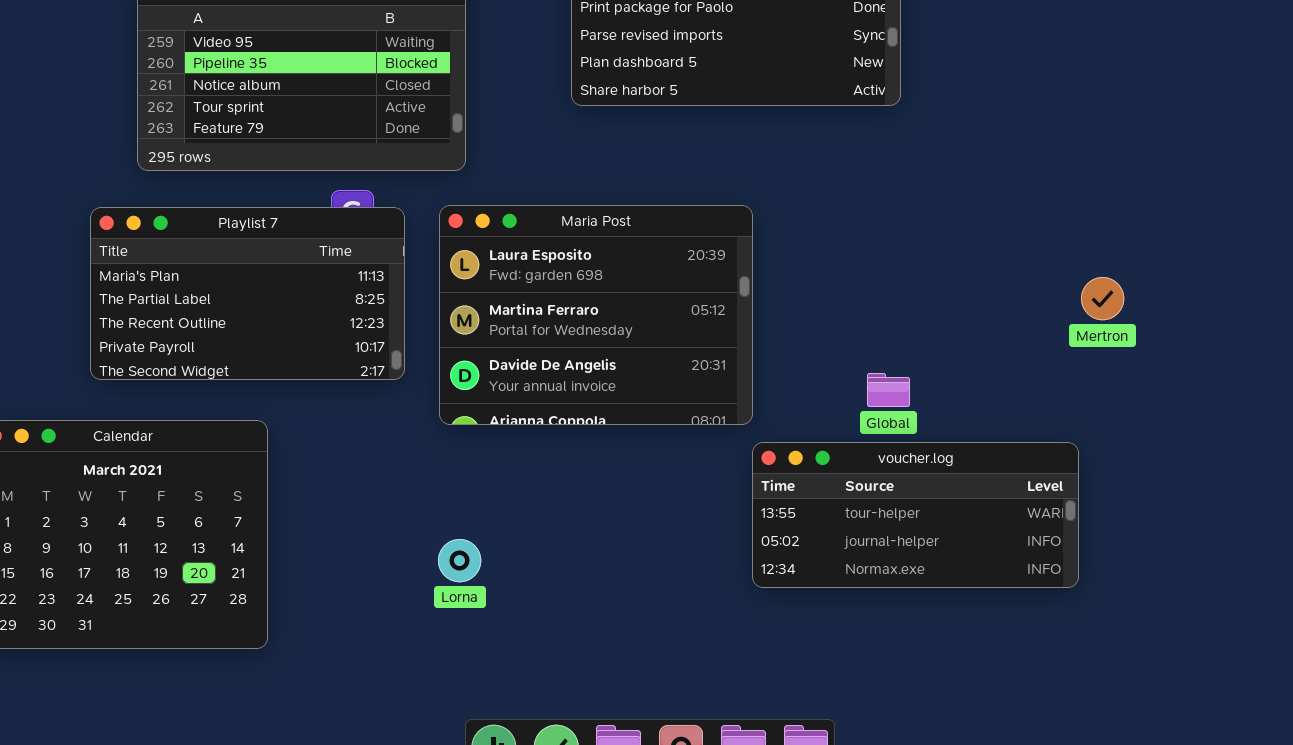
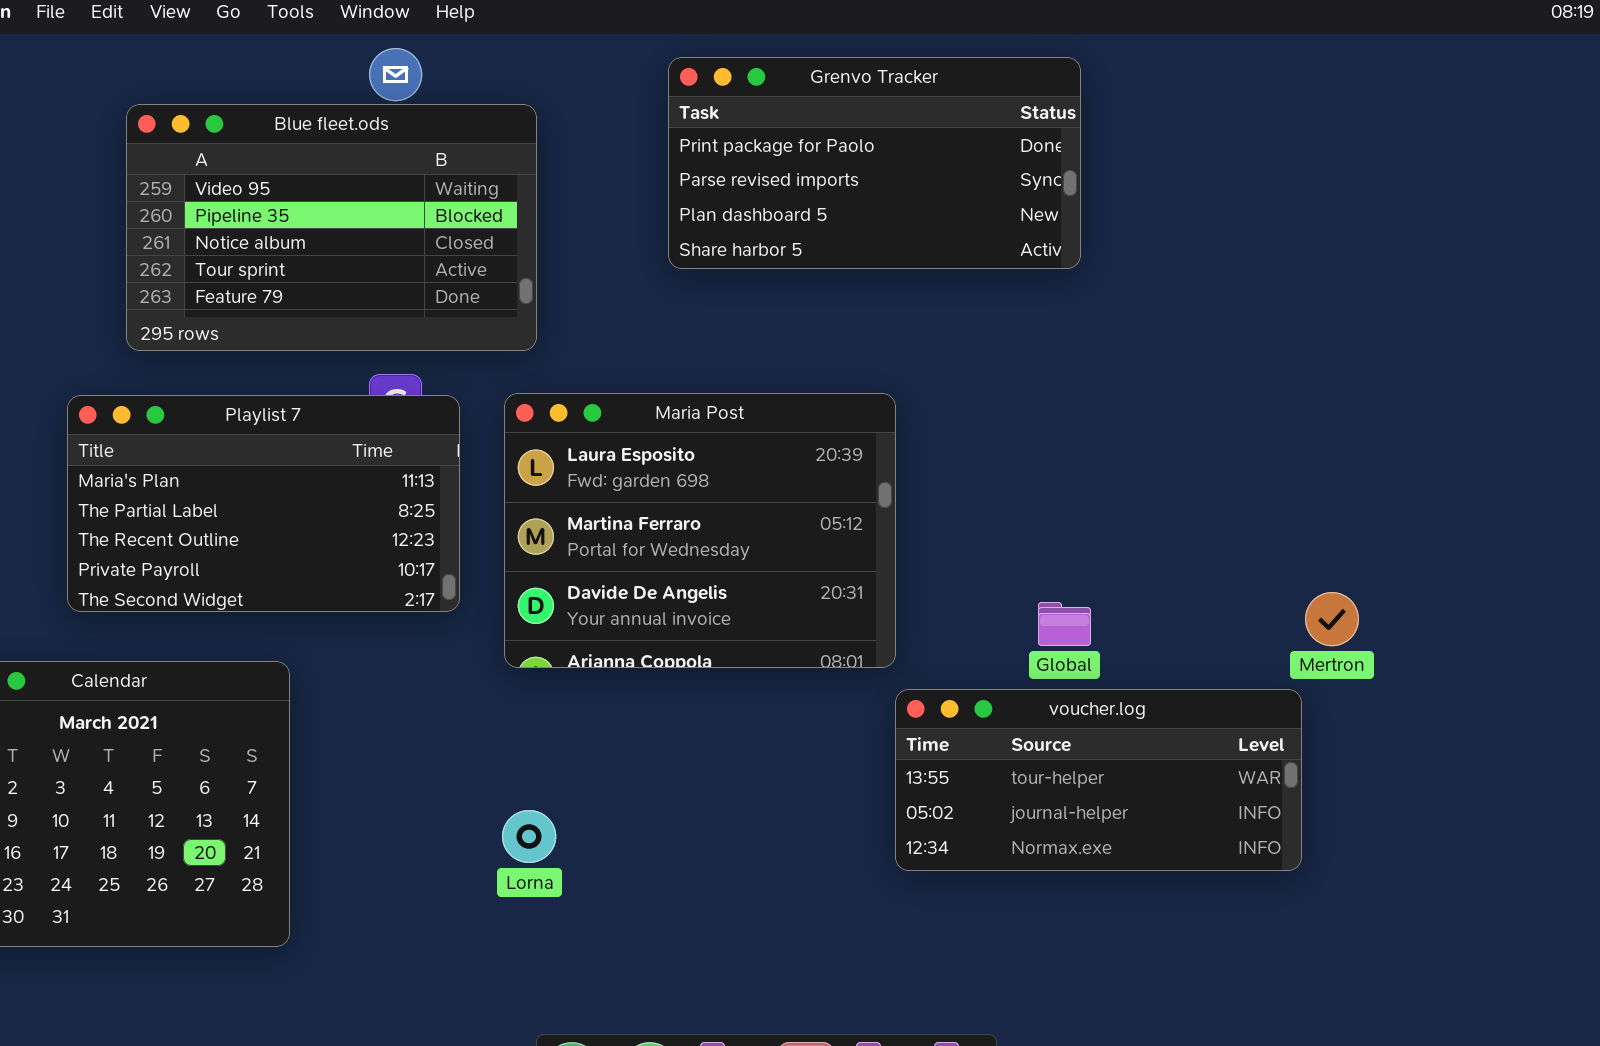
Mertron: [1081,277,1124,320] -> [1305,592,1359,646], moved

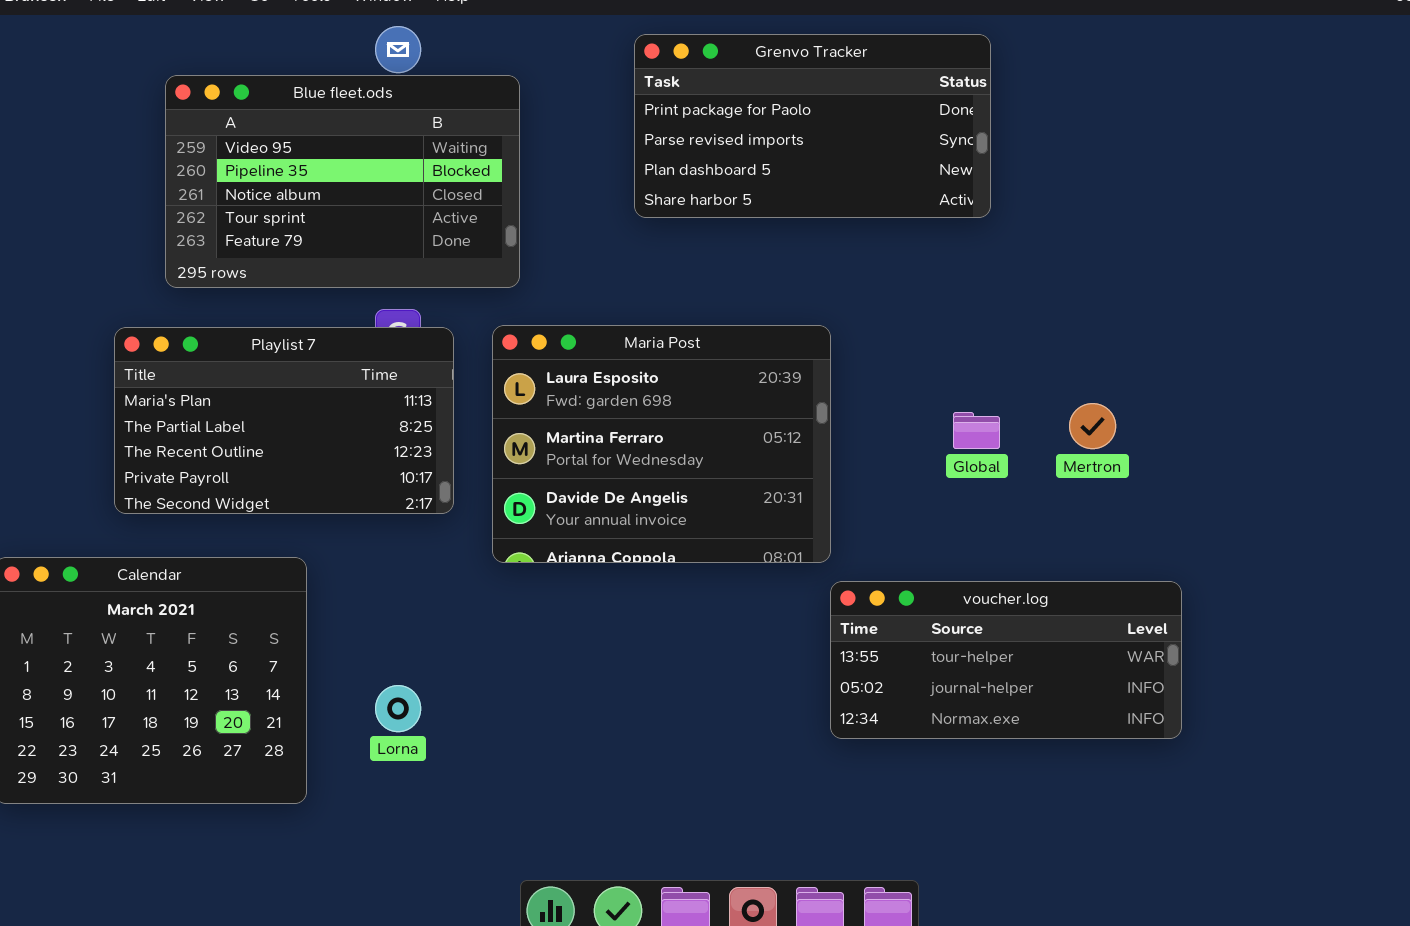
Mertron: [1305,592,1359,646] -> [1069,403,1116,449], moved
Global: [1038,602,1091,646] -> [953,412,1000,449], moved
Lorna: [502,810,556,863] -> [375,685,421,732], moved

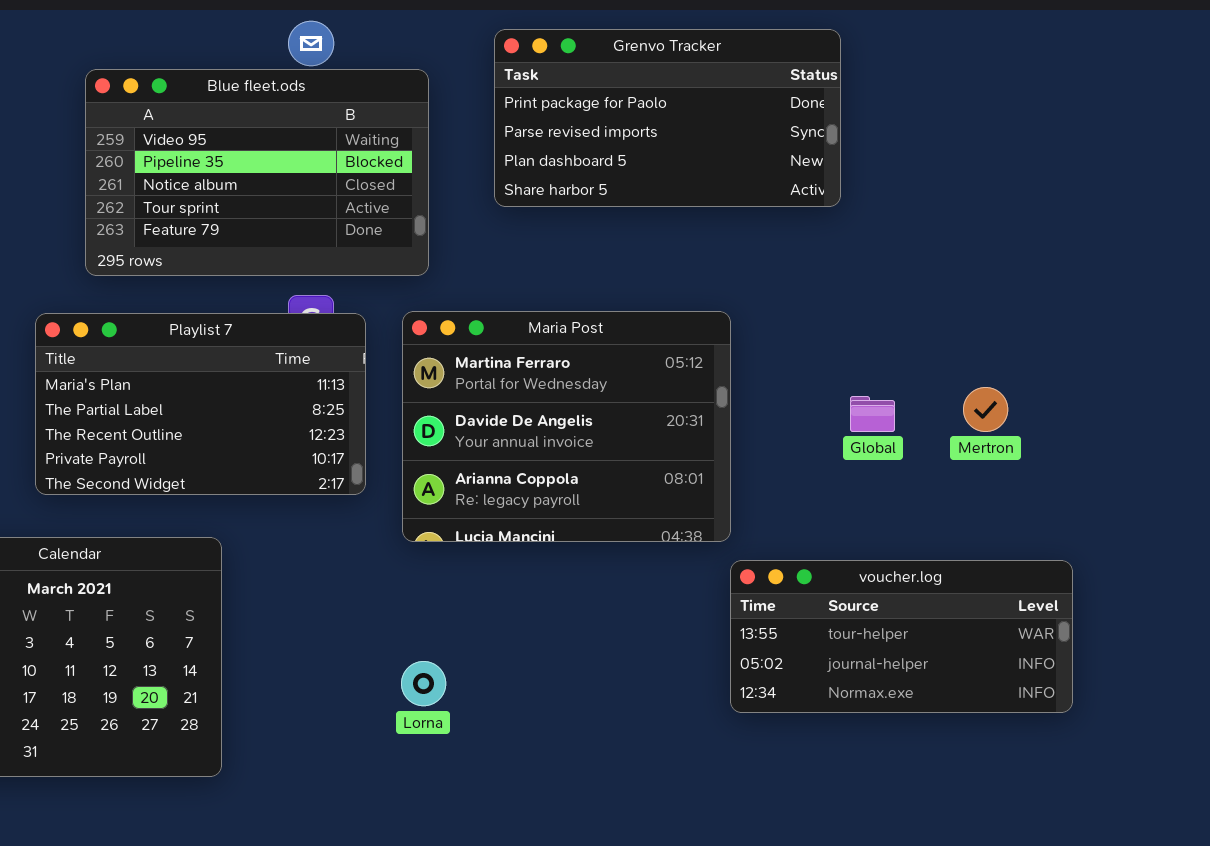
Grenvo Tracker: [634,34,991,218] -> [494,29,841,207], moved
Maria Post: [492,325,831,563] -> [402,311,731,542], scrolled down 1 row
Lorna: [375,685,421,732] -> [401,661,446,706], moved

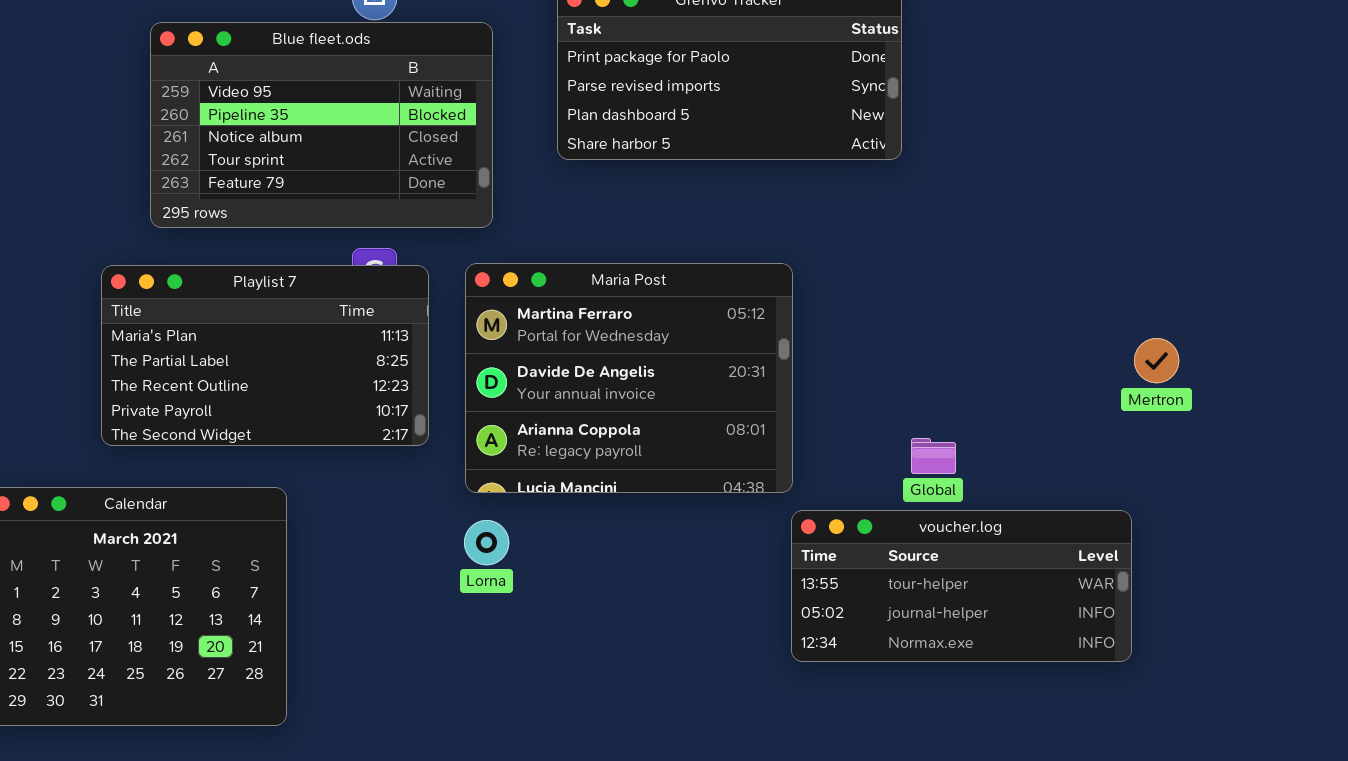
Mertron: [963,387,1008,432] -> [1134,338,1179,383], moved
Global: [850,396,895,432] -> [911,438,956,474], moved
Lorna: [401,661,446,706] -> [464,520,509,565], moved

